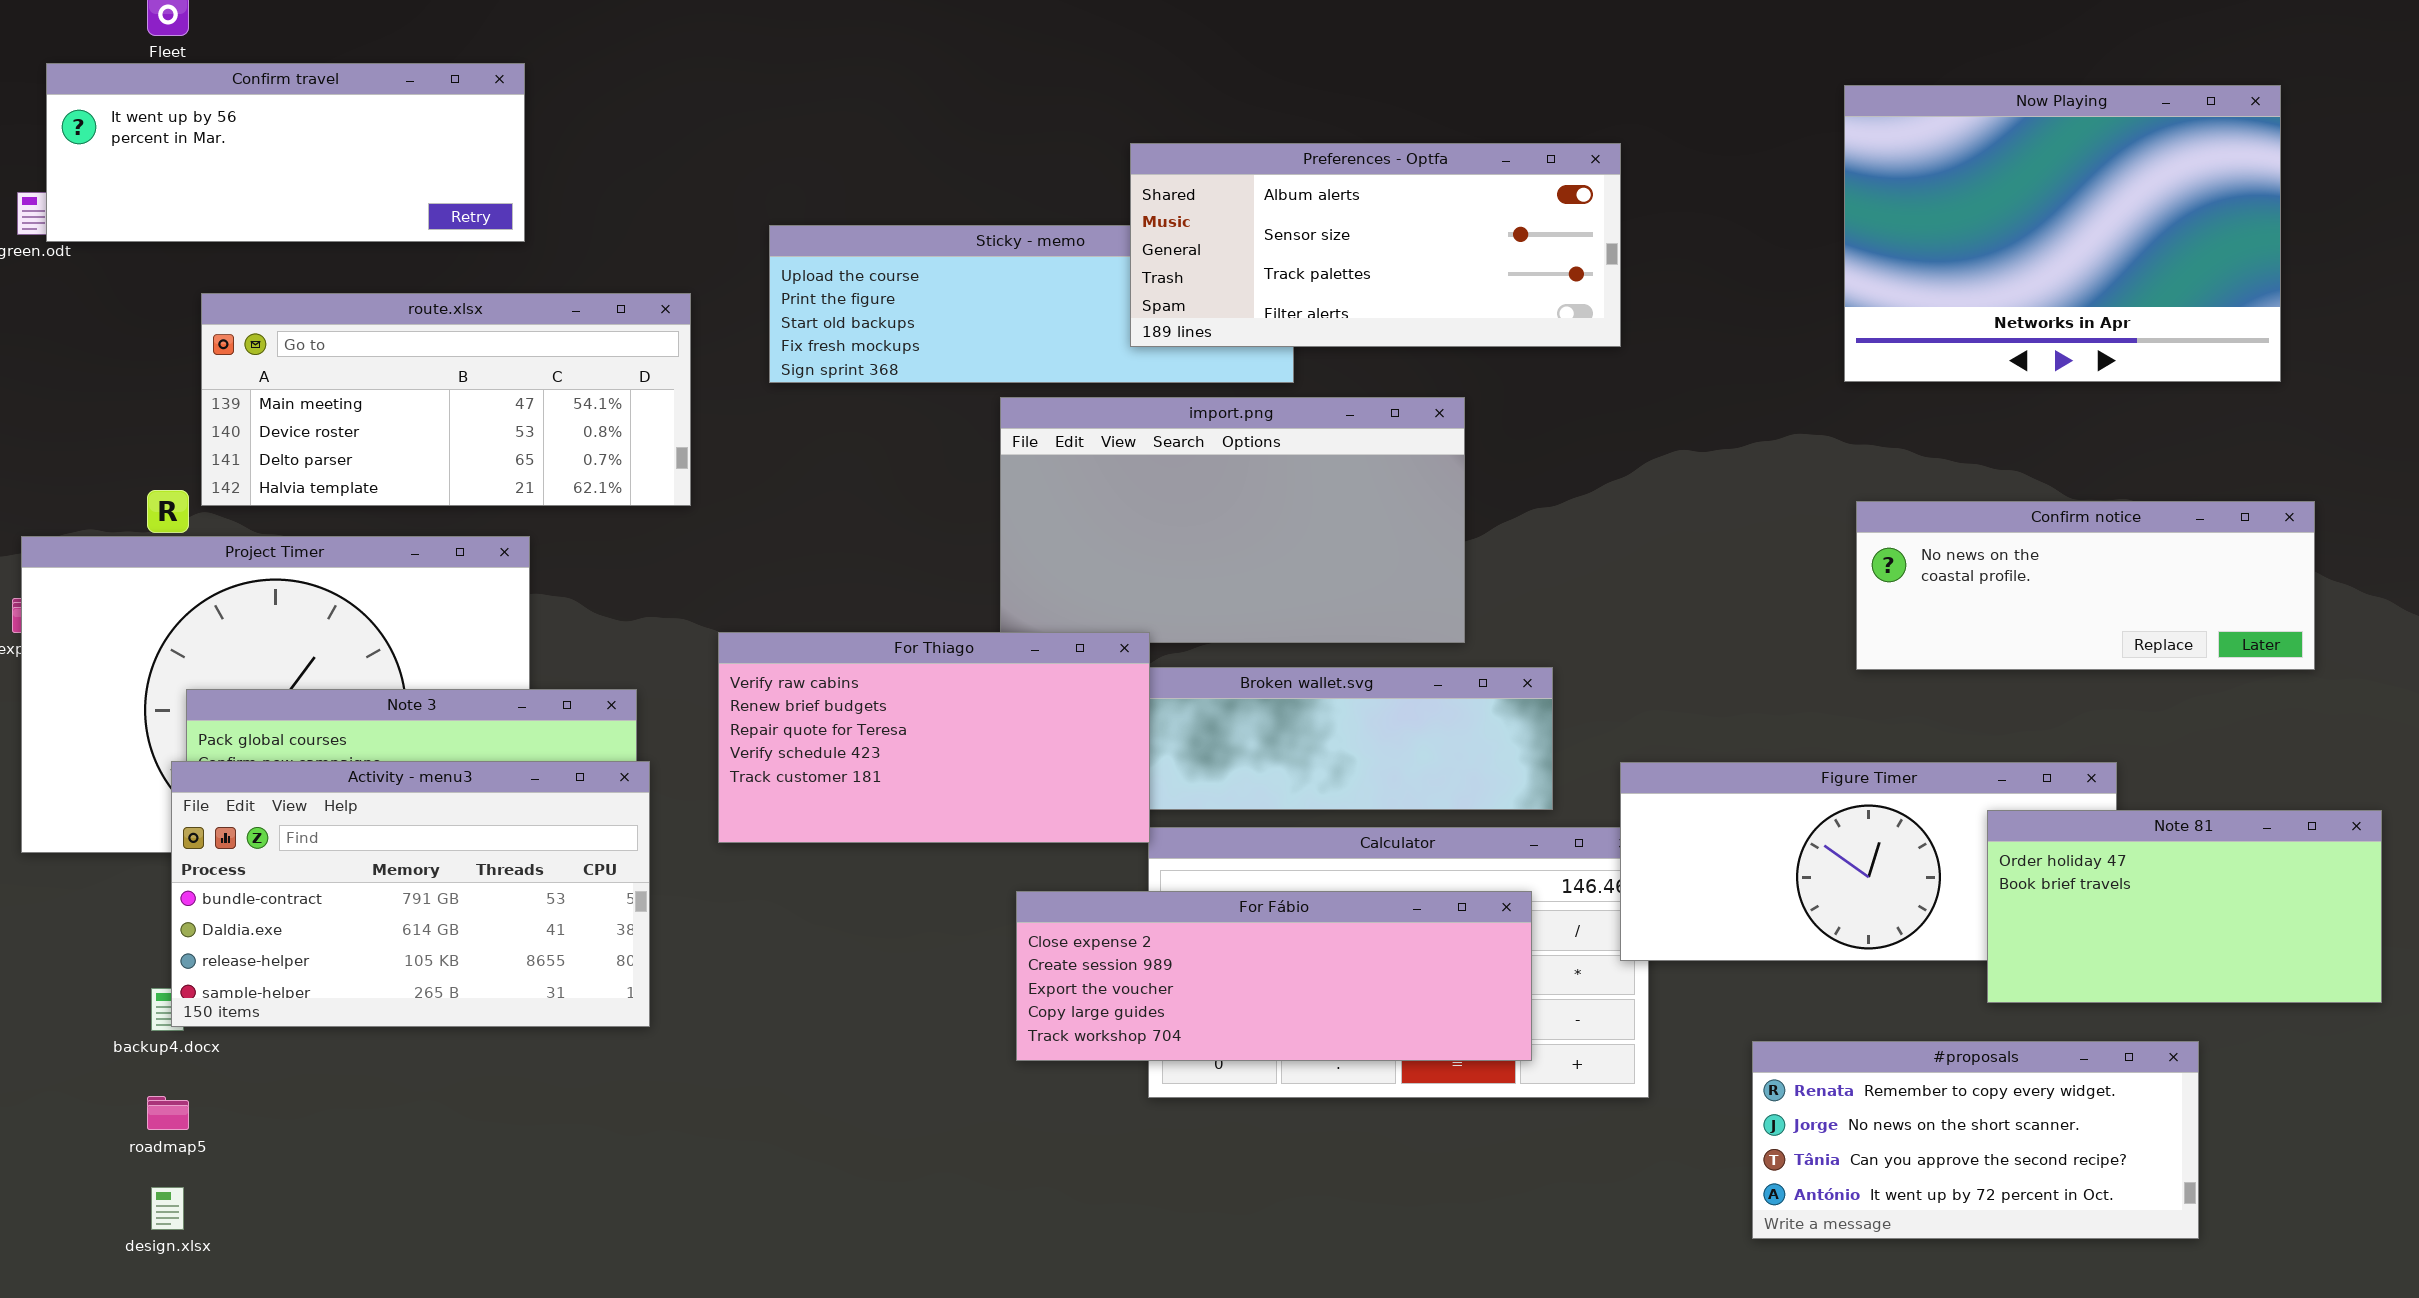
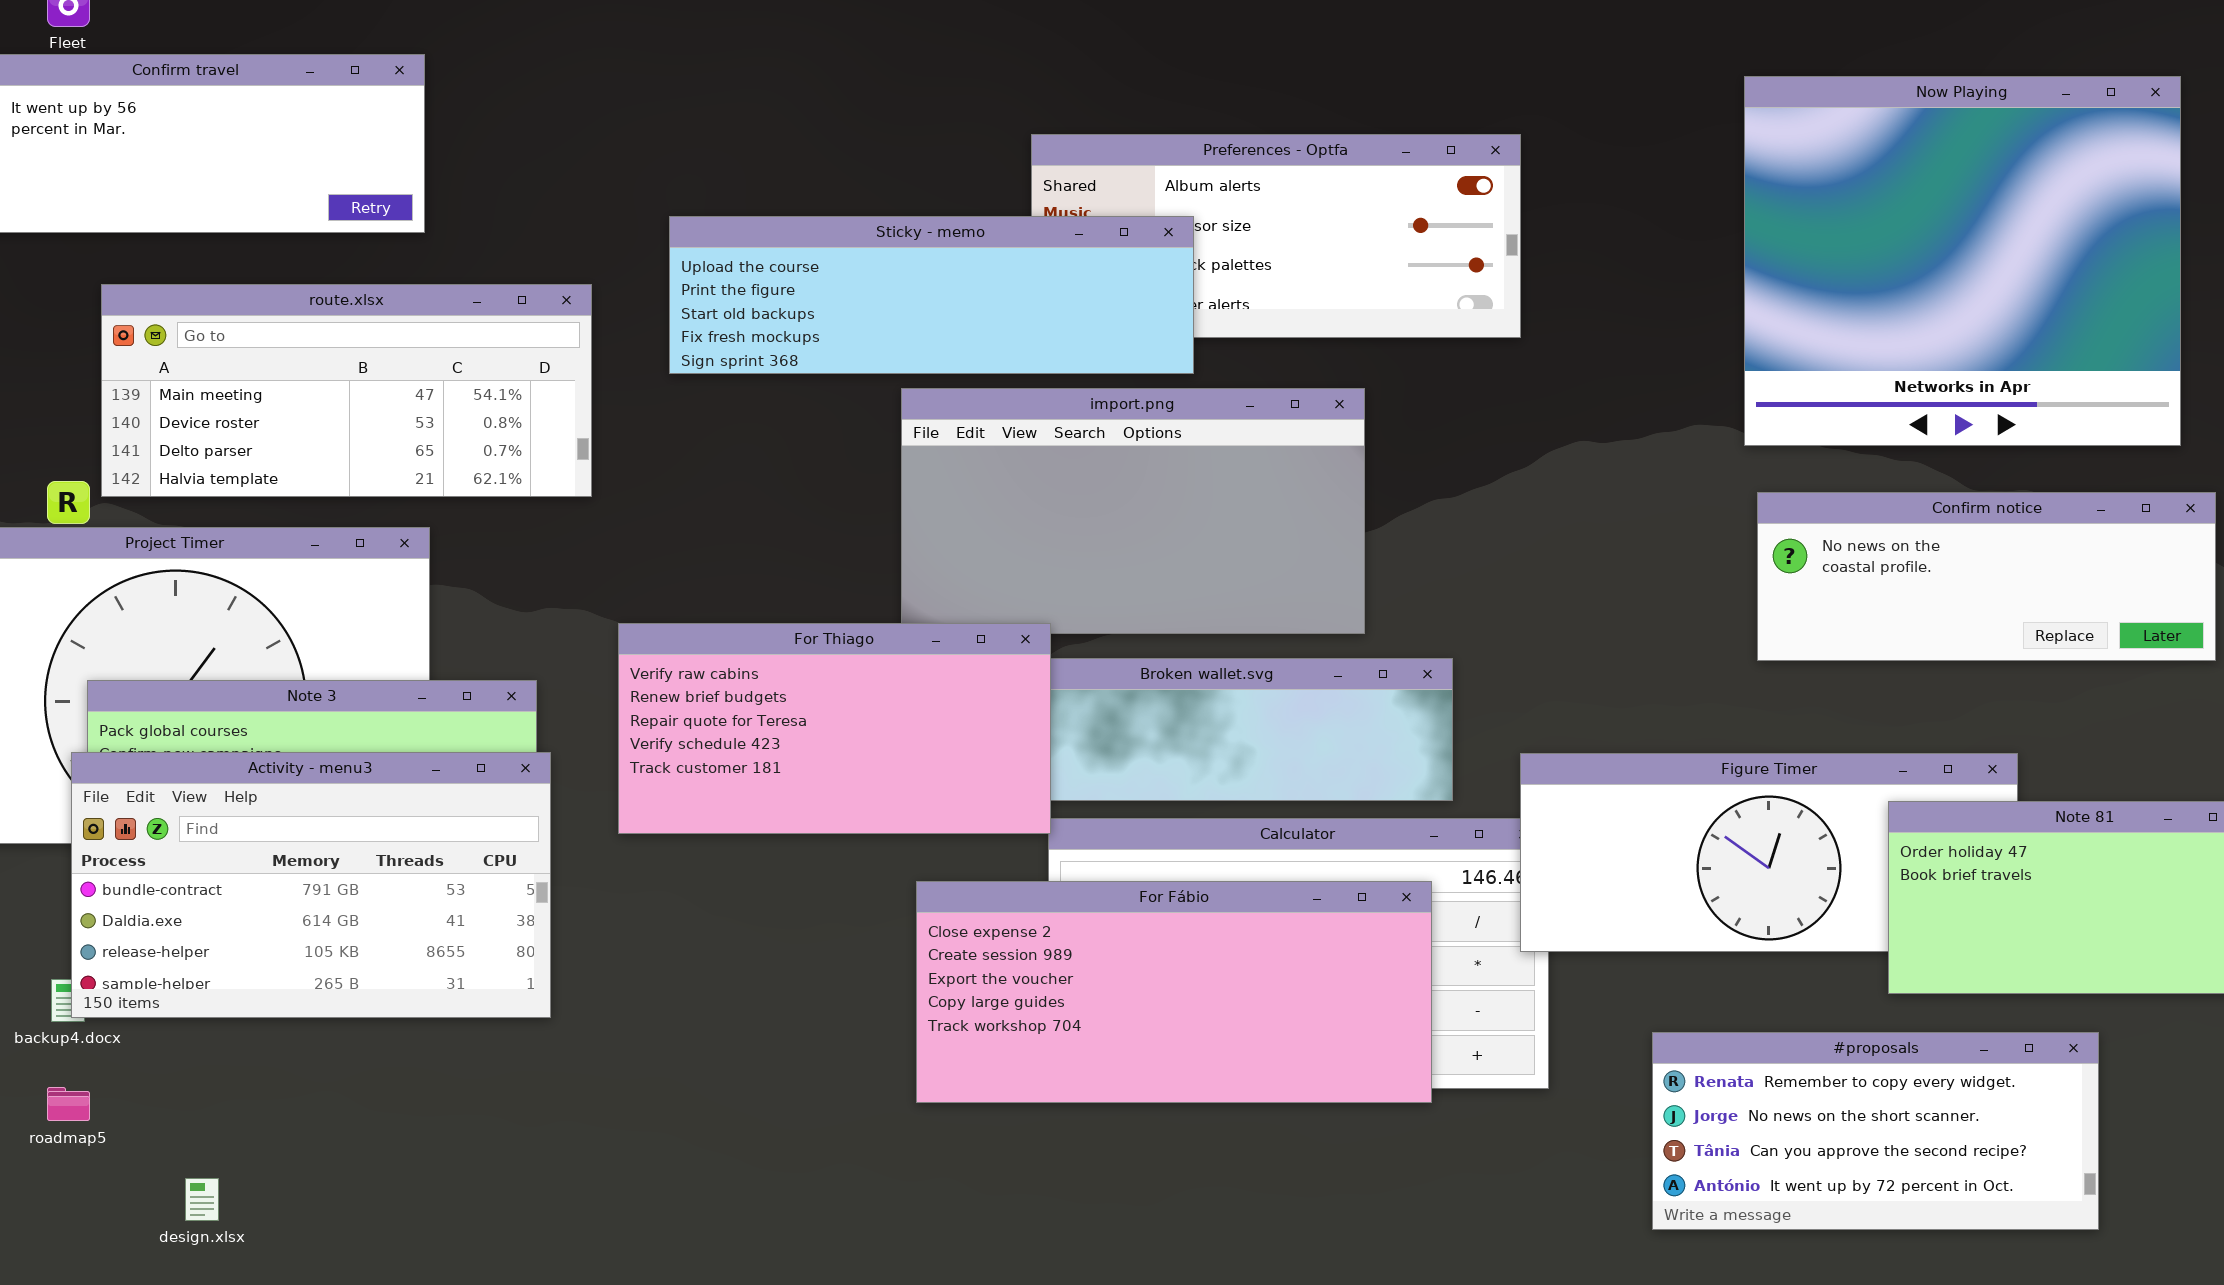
Now Playing: [1844,85,2281,382] -> [1744,76,2181,446], resized
Sticky - memo: [769,225,1294,383] -> [669,216,1194,374], raised
For Fábio: [1016,891,1532,1061] -> [916,881,1432,1103], resized
design.xlsx: [151,1187,184,1230] -> [185,1178,219,1221], moved

